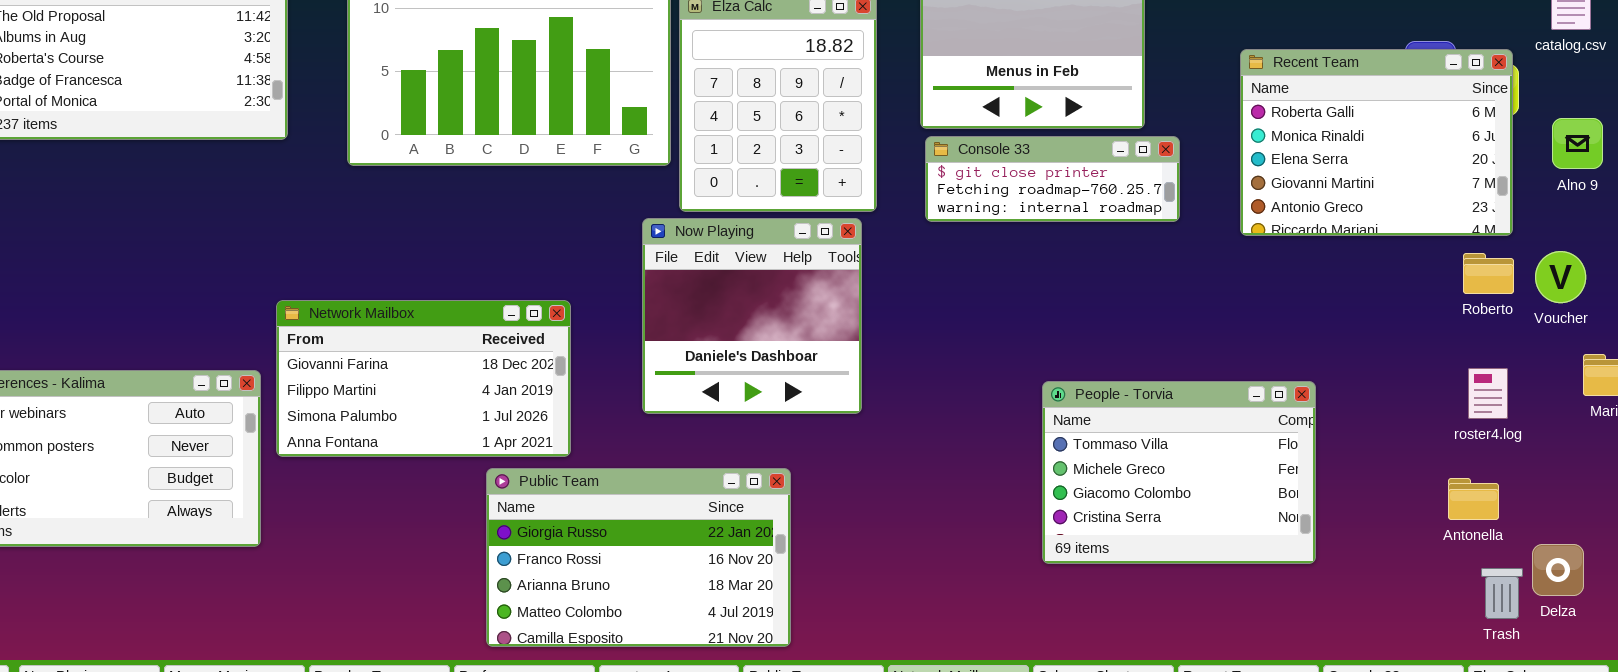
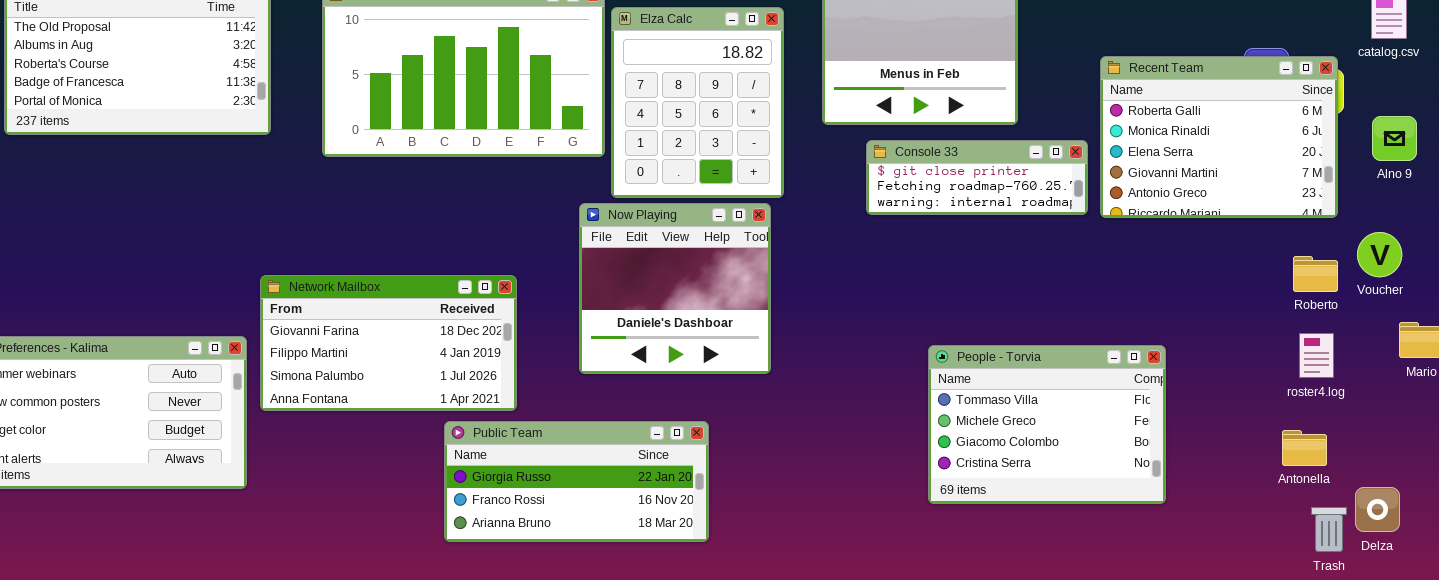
Console 33: [925,136,1180,222] -> [866,140,1088,215], moved
Roberto: [1463,253,1514,294] -> [1293,256,1338,292], moved
Public Team: [486,468,791,647] -> [444,421,709,542], resized

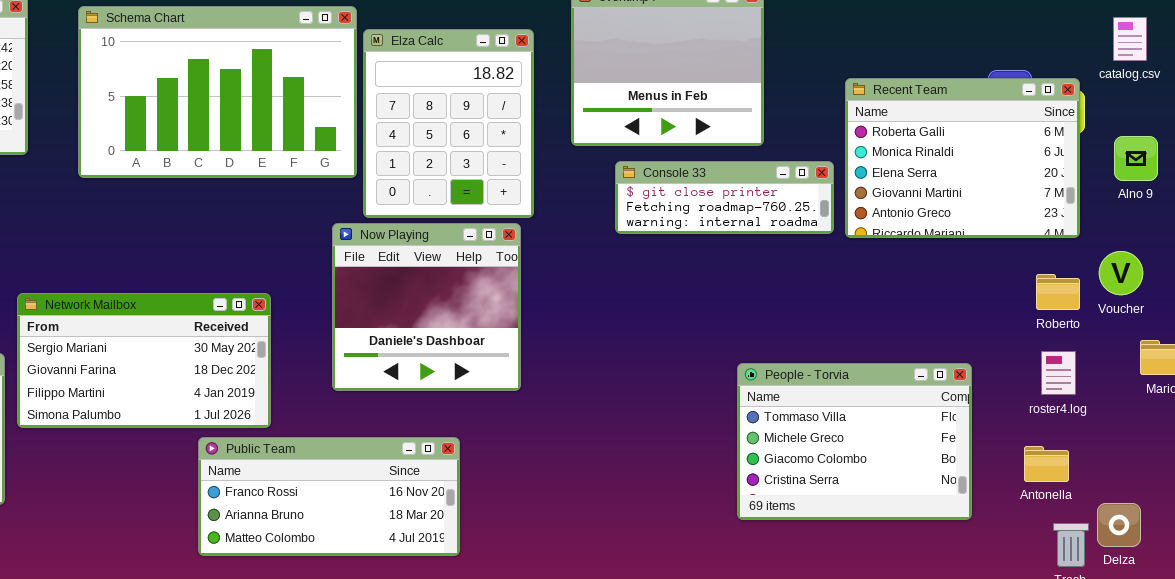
Network Mailbox: [260,275,517,411] -> [17,293,271,428], scrolled up 1 row
People - Torvia: [928,345,1166,504] -> [737,363,972,520], moved
Public Team: [444,421,709,542] -> [198,437,460,556], scrolled down 1 row

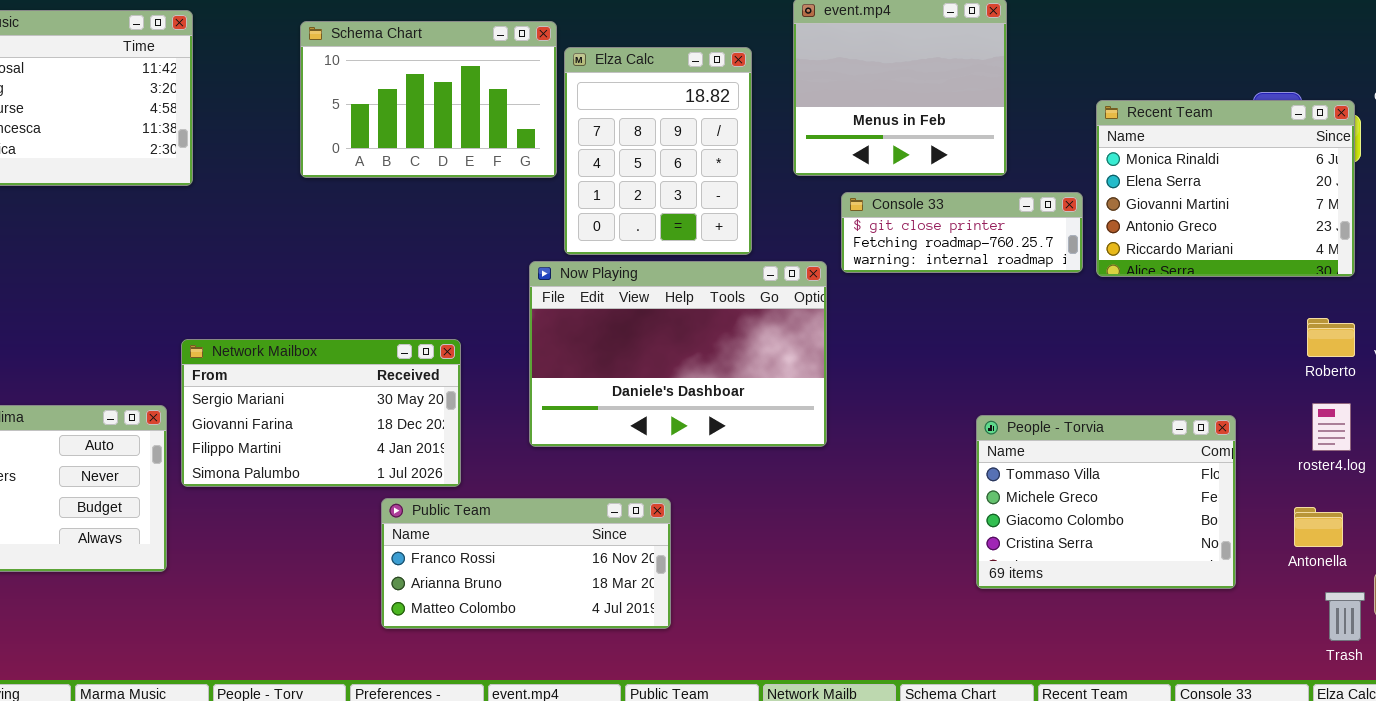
Schema Chart: [78,6,357,178] -> [300,21,557,178], resized
Recent Team: [845,78,1080,238] -> [1096,100,1355,277], scrolled down 1 row
Now Playing: [332,223,521,391] -> [529,261,827,447], resized

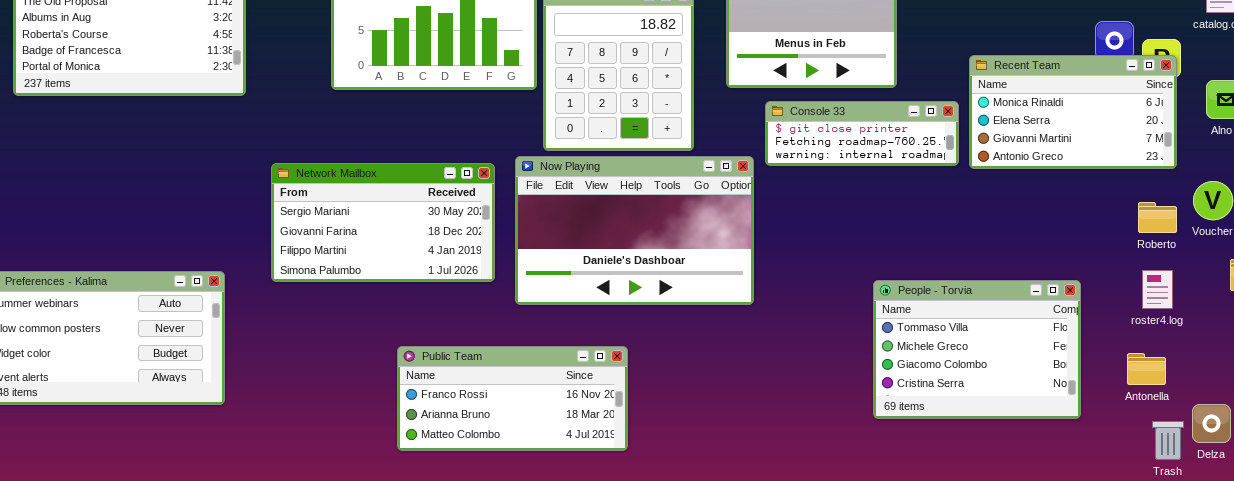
Recent Team: [1096,100,1355,277] -> [969,55,1177,169], resized
Network Mailbox: [181,339,461,487] -> [271,163,495,282], moved

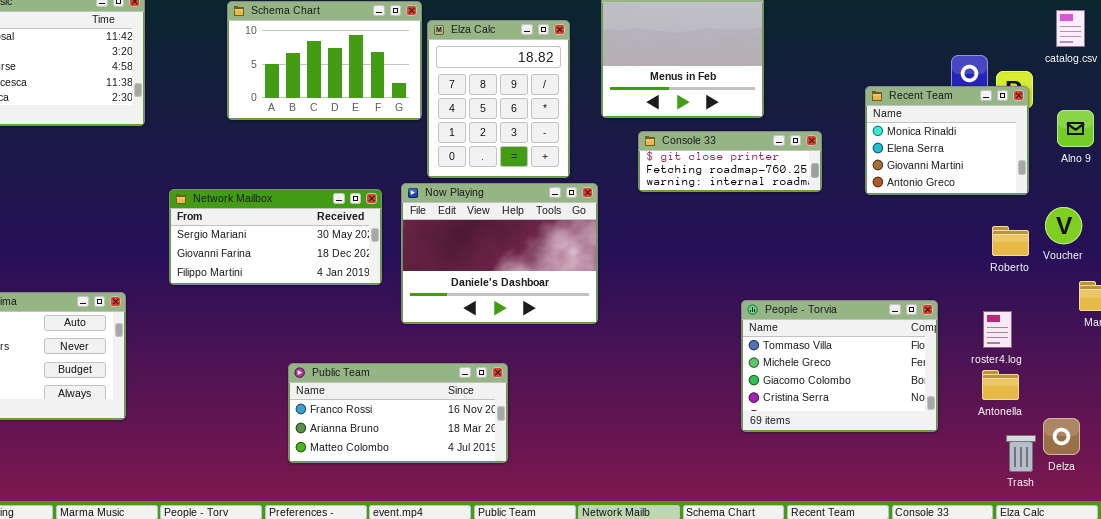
Recent Team: [969,55,1177,169] -> [865,86,1029,195], resized
Now Playing: [515,156,754,305] -> [401,183,598,324], resized
Network Mailbox: [271,163,495,282] -> [169,189,382,285], resized
roster4.log: [1142,270,1173,309] -> [983,311,1012,348], moved

